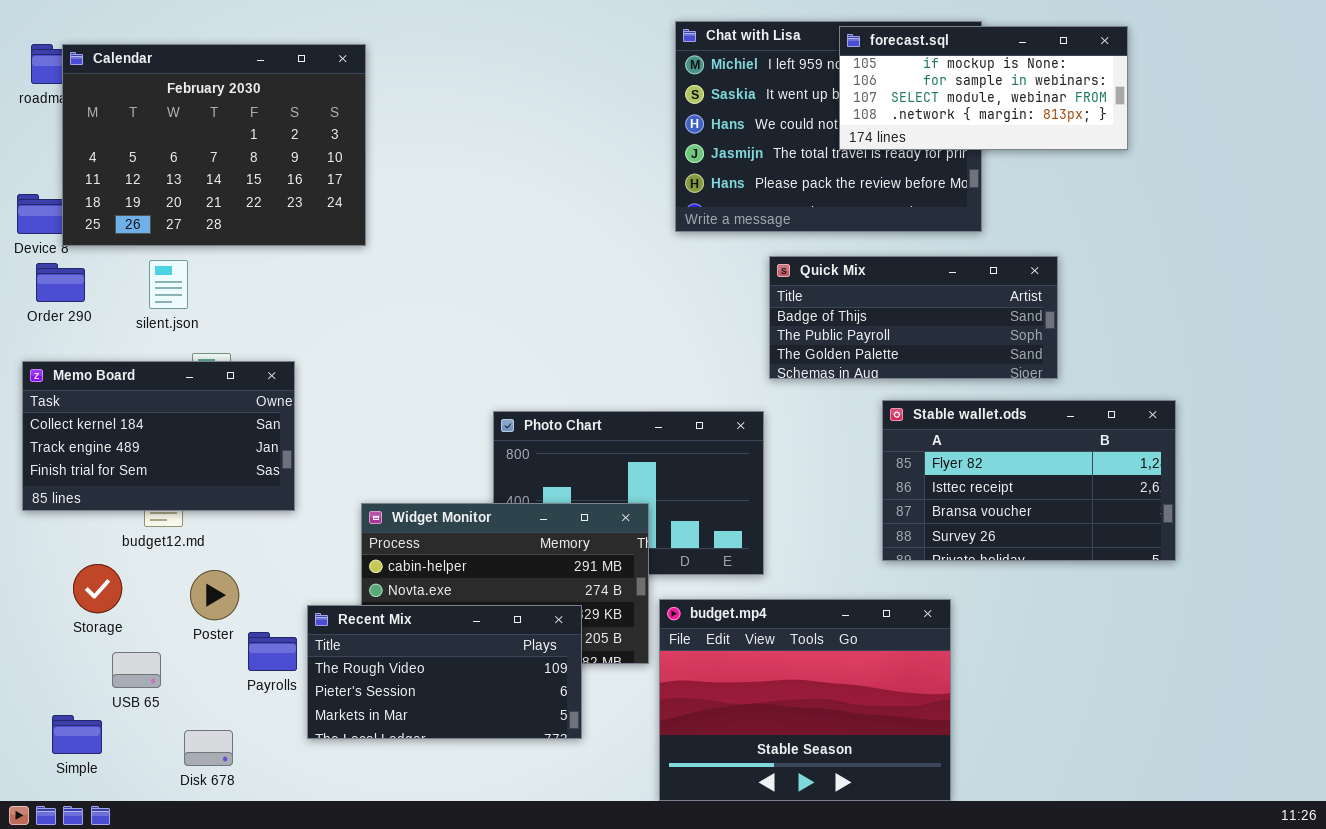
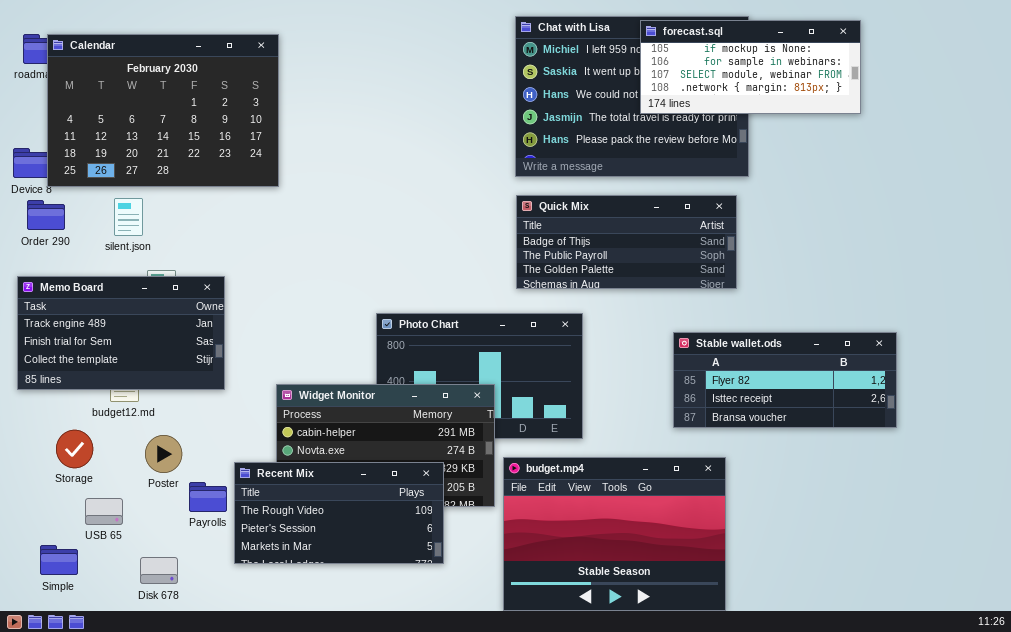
Quick Mix: [769,256,1058,379] -> [516,195,737,289], moved
Memo Board: [22,361,295,511] -> [17,276,225,390], scrolled down 1 row
Stable wallet.ods: [882,400,1176,561] -> [673,332,897,428], resized

